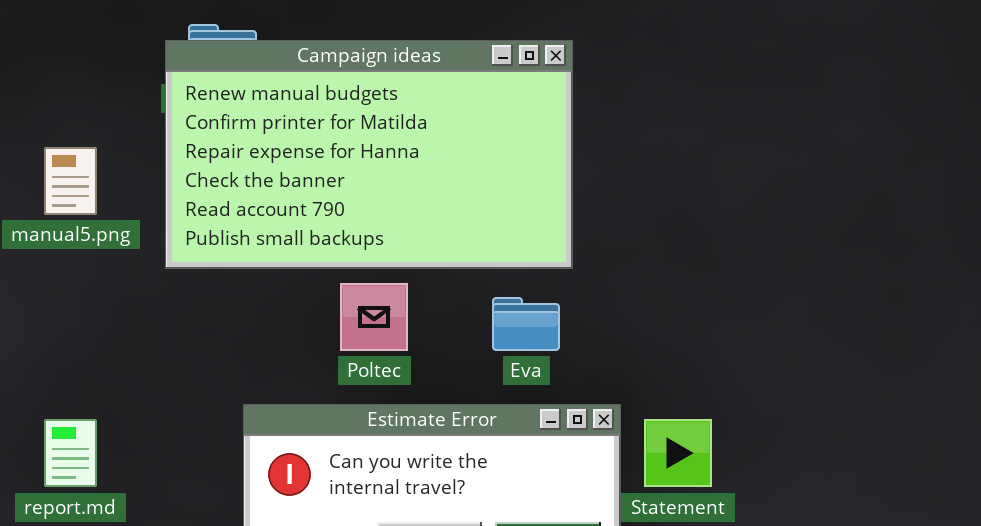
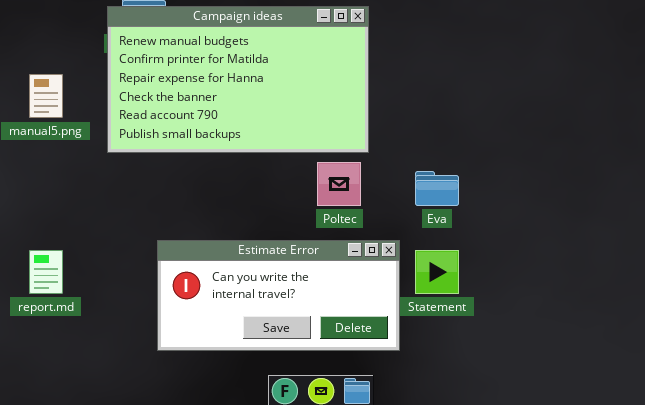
Poltec: [340,283,408,351] -> [317,162,361,206], moved
Eva: [492,297,560,351] -> [415,171,459,206], moved

